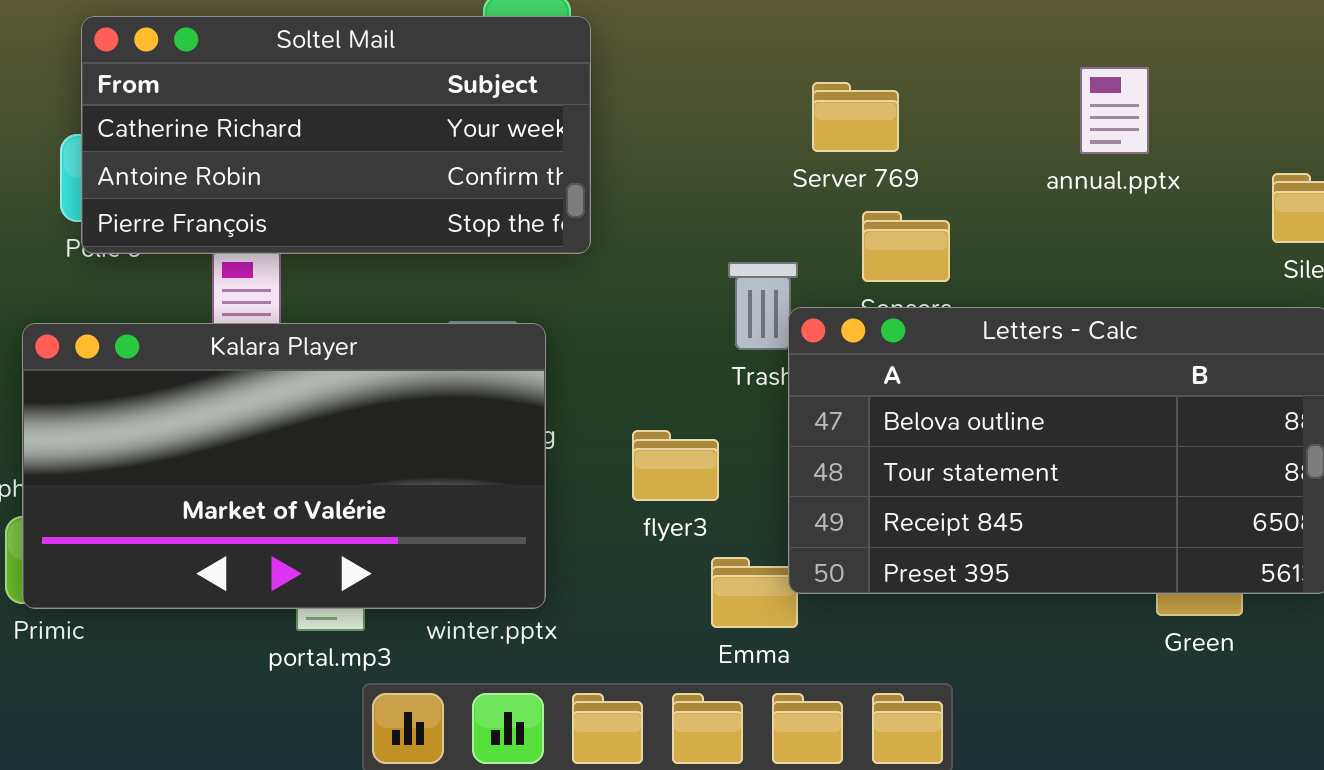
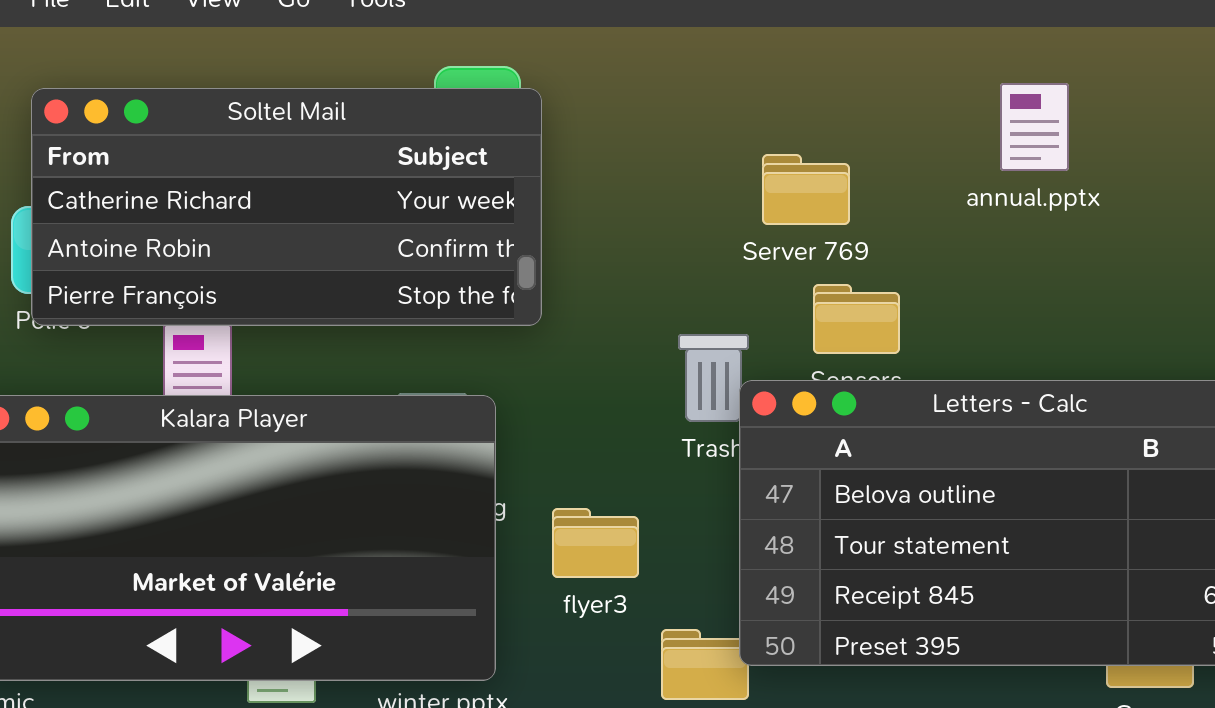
annual.pptx: [1080,67,1149,154] -> [1000,83,1069,171], moved
flyer3: [632,430,719,501] -> [552,508,639,578], moved

